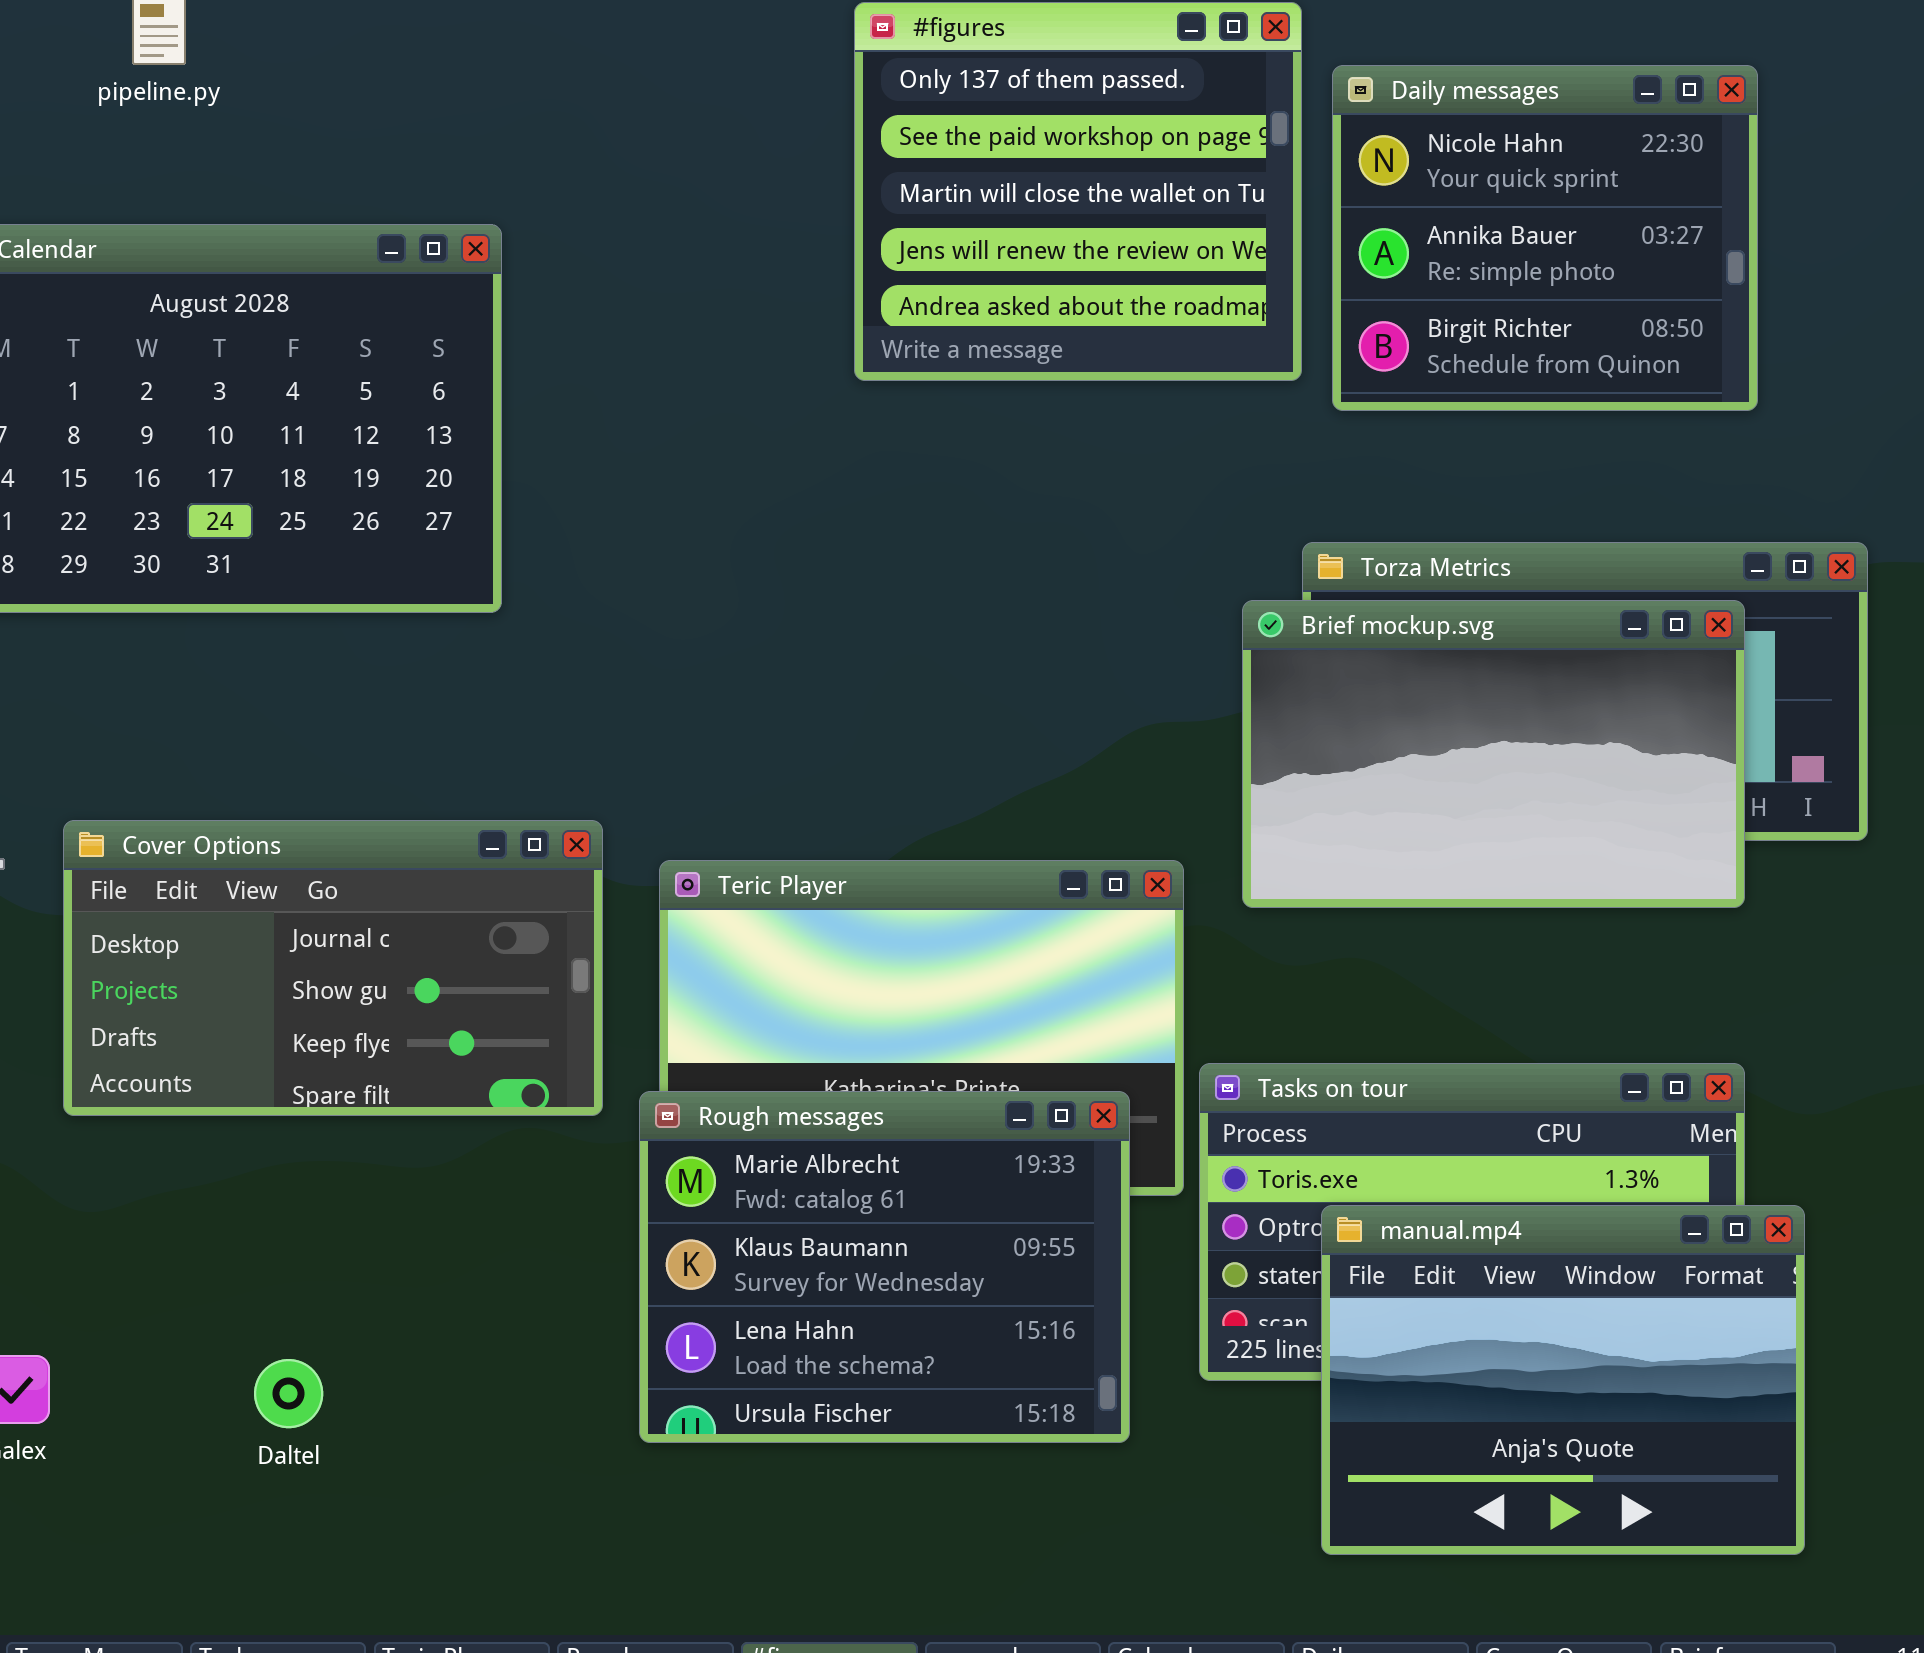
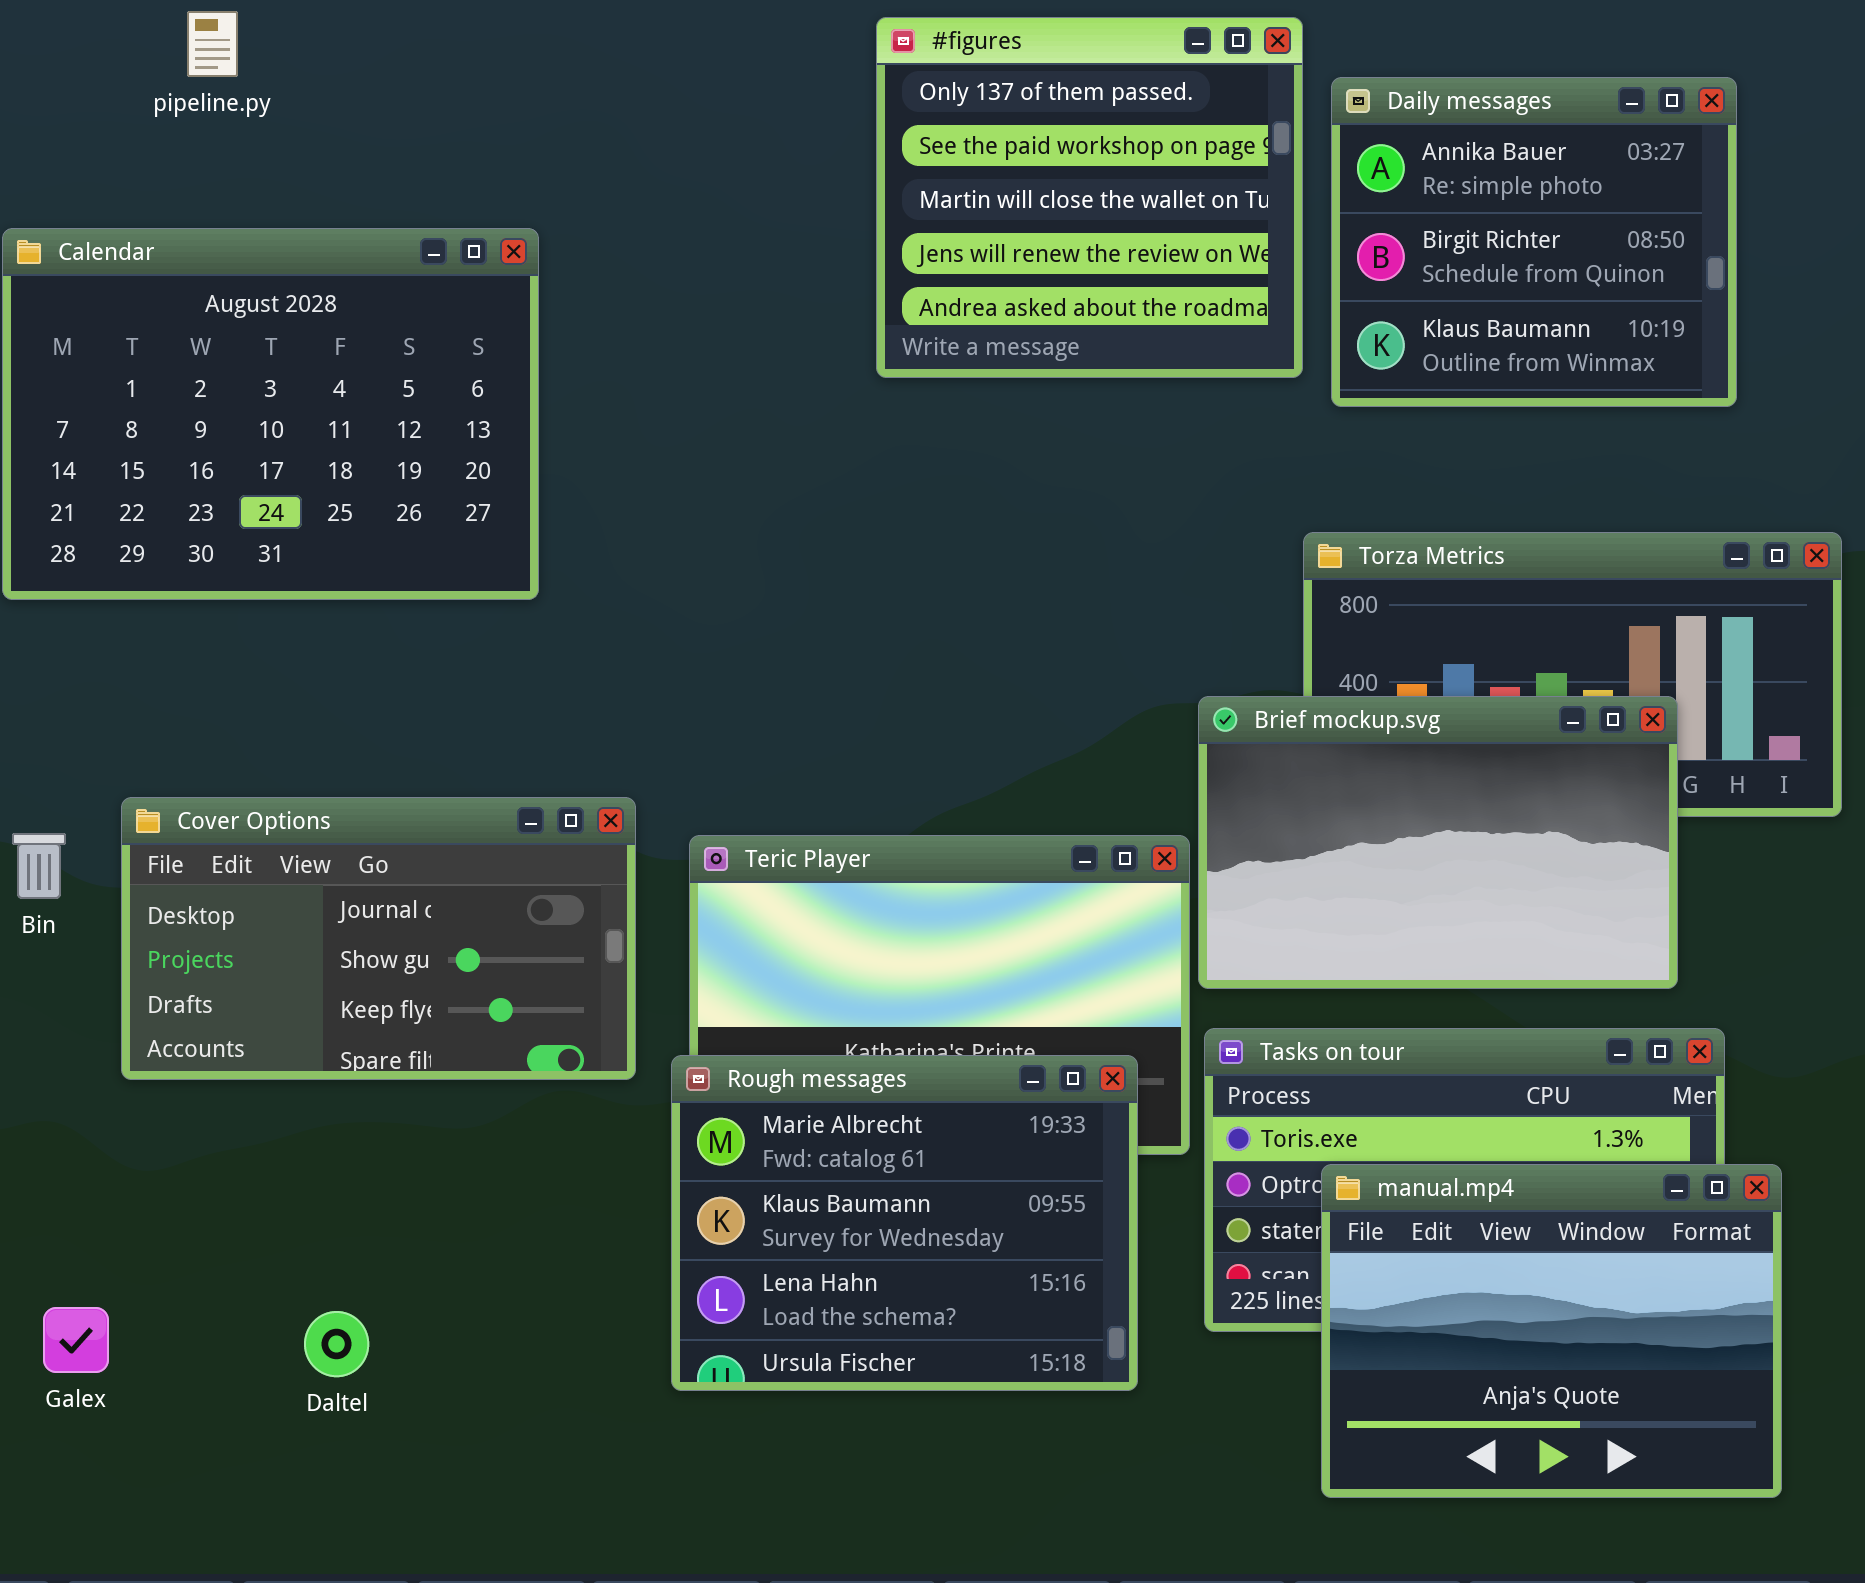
Daily messages: [1332,65,1758,411] -> [1331,77,1737,407], scrolled down 1 row
Brief mockup.svg: [1242,600,1745,908] -> [1198,696,1678,989], moved

